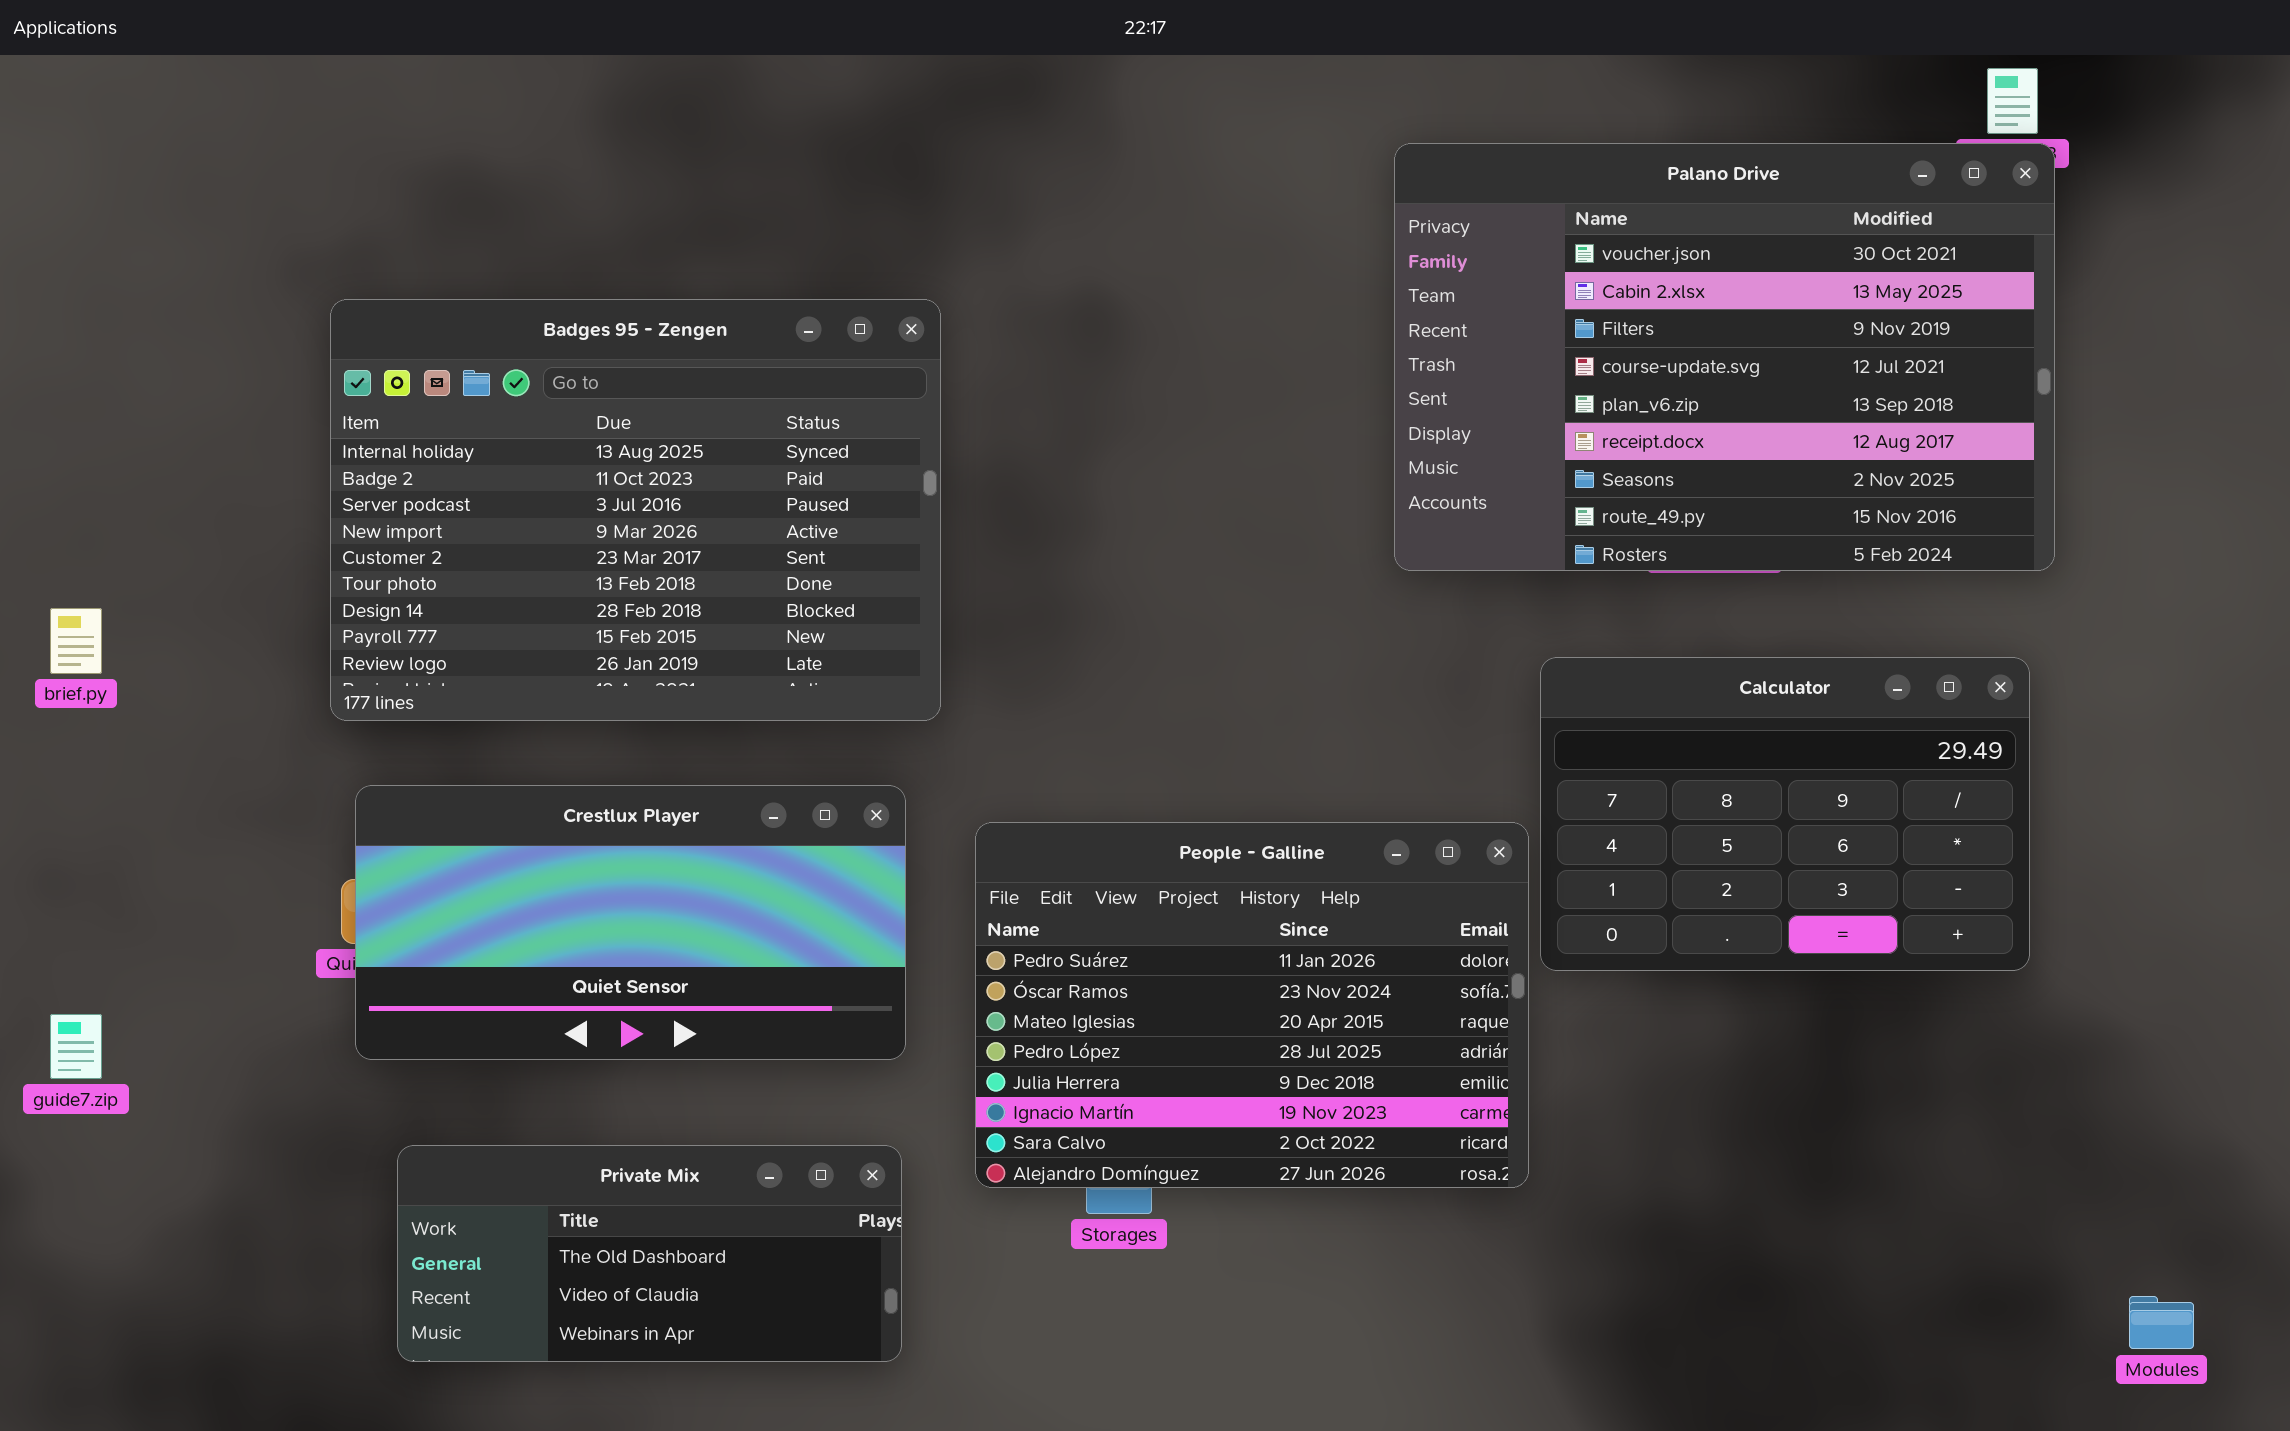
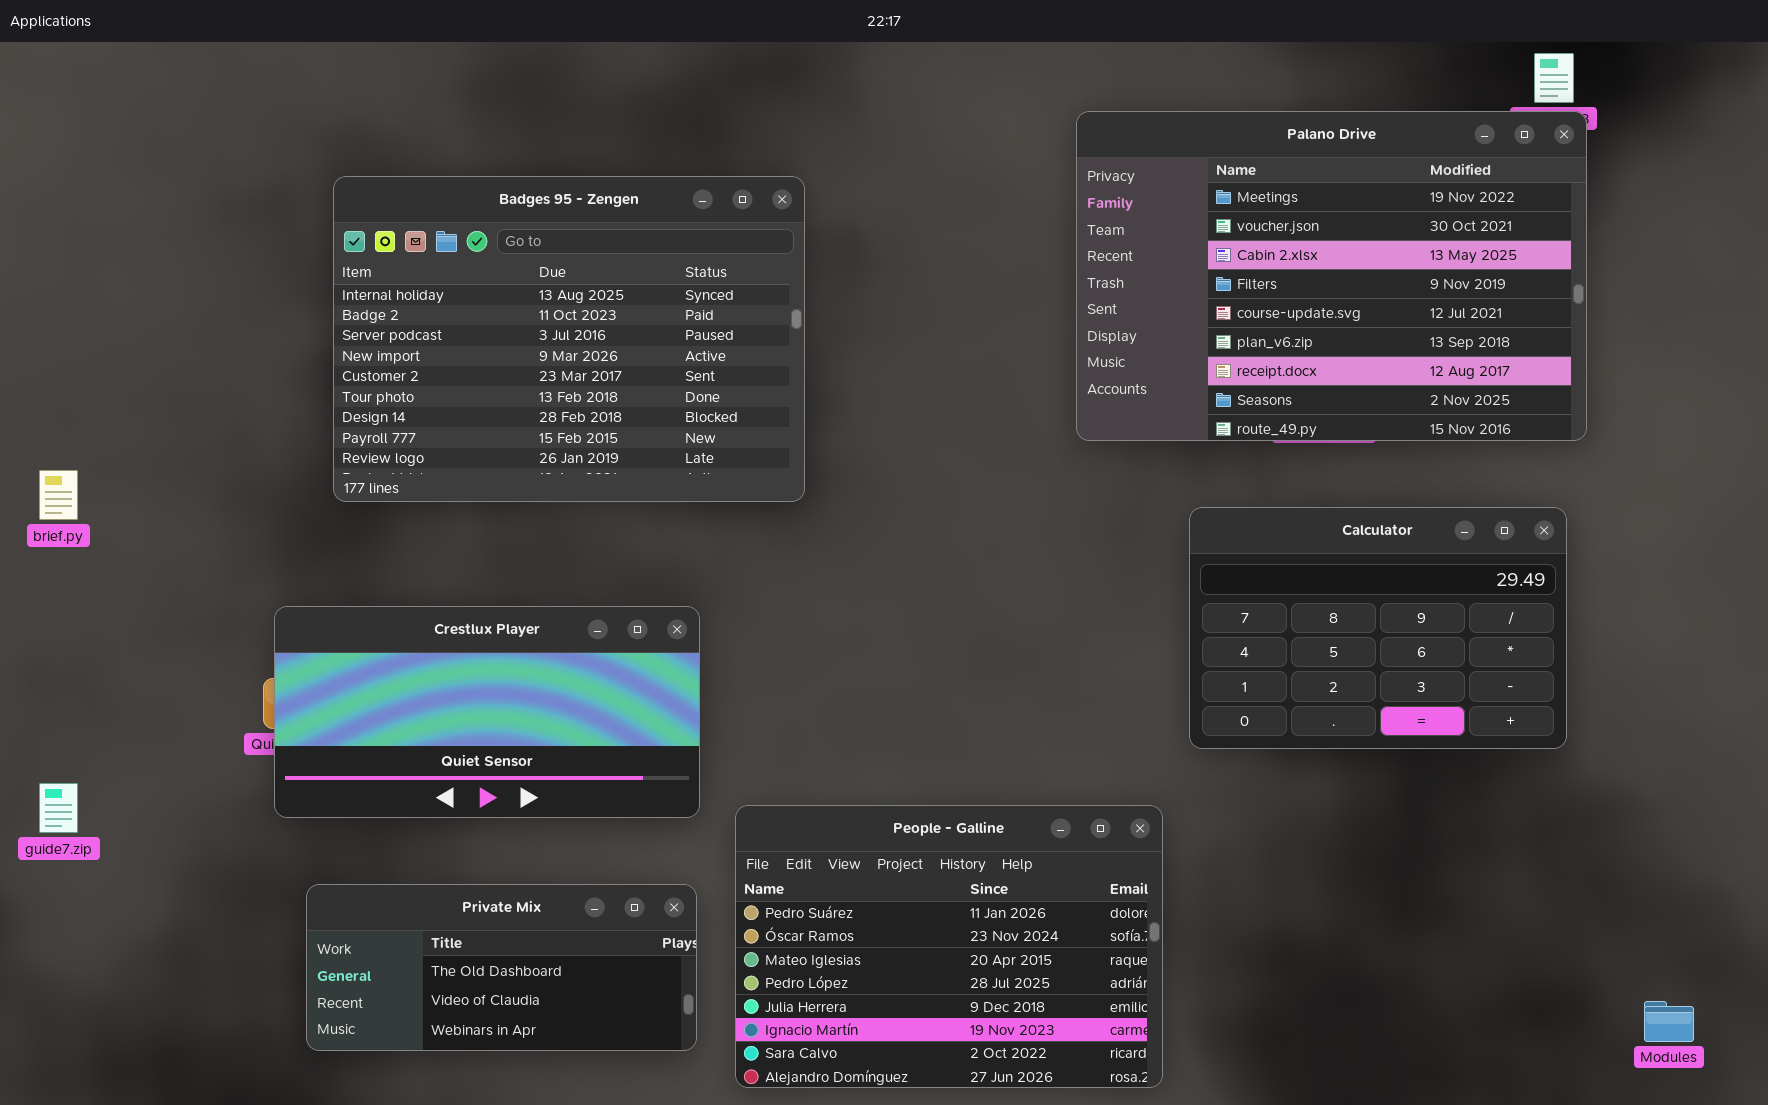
Palano Drive: [1394,143,2055,571] -> [1076,111,1587,441], scrolled up 1 row
Badges 95 - Zengen: [330,299,941,721] -> [333,176,805,502], moved
People - Galline: [975,822,1529,1188] -> [735,805,1163,1088], moved

